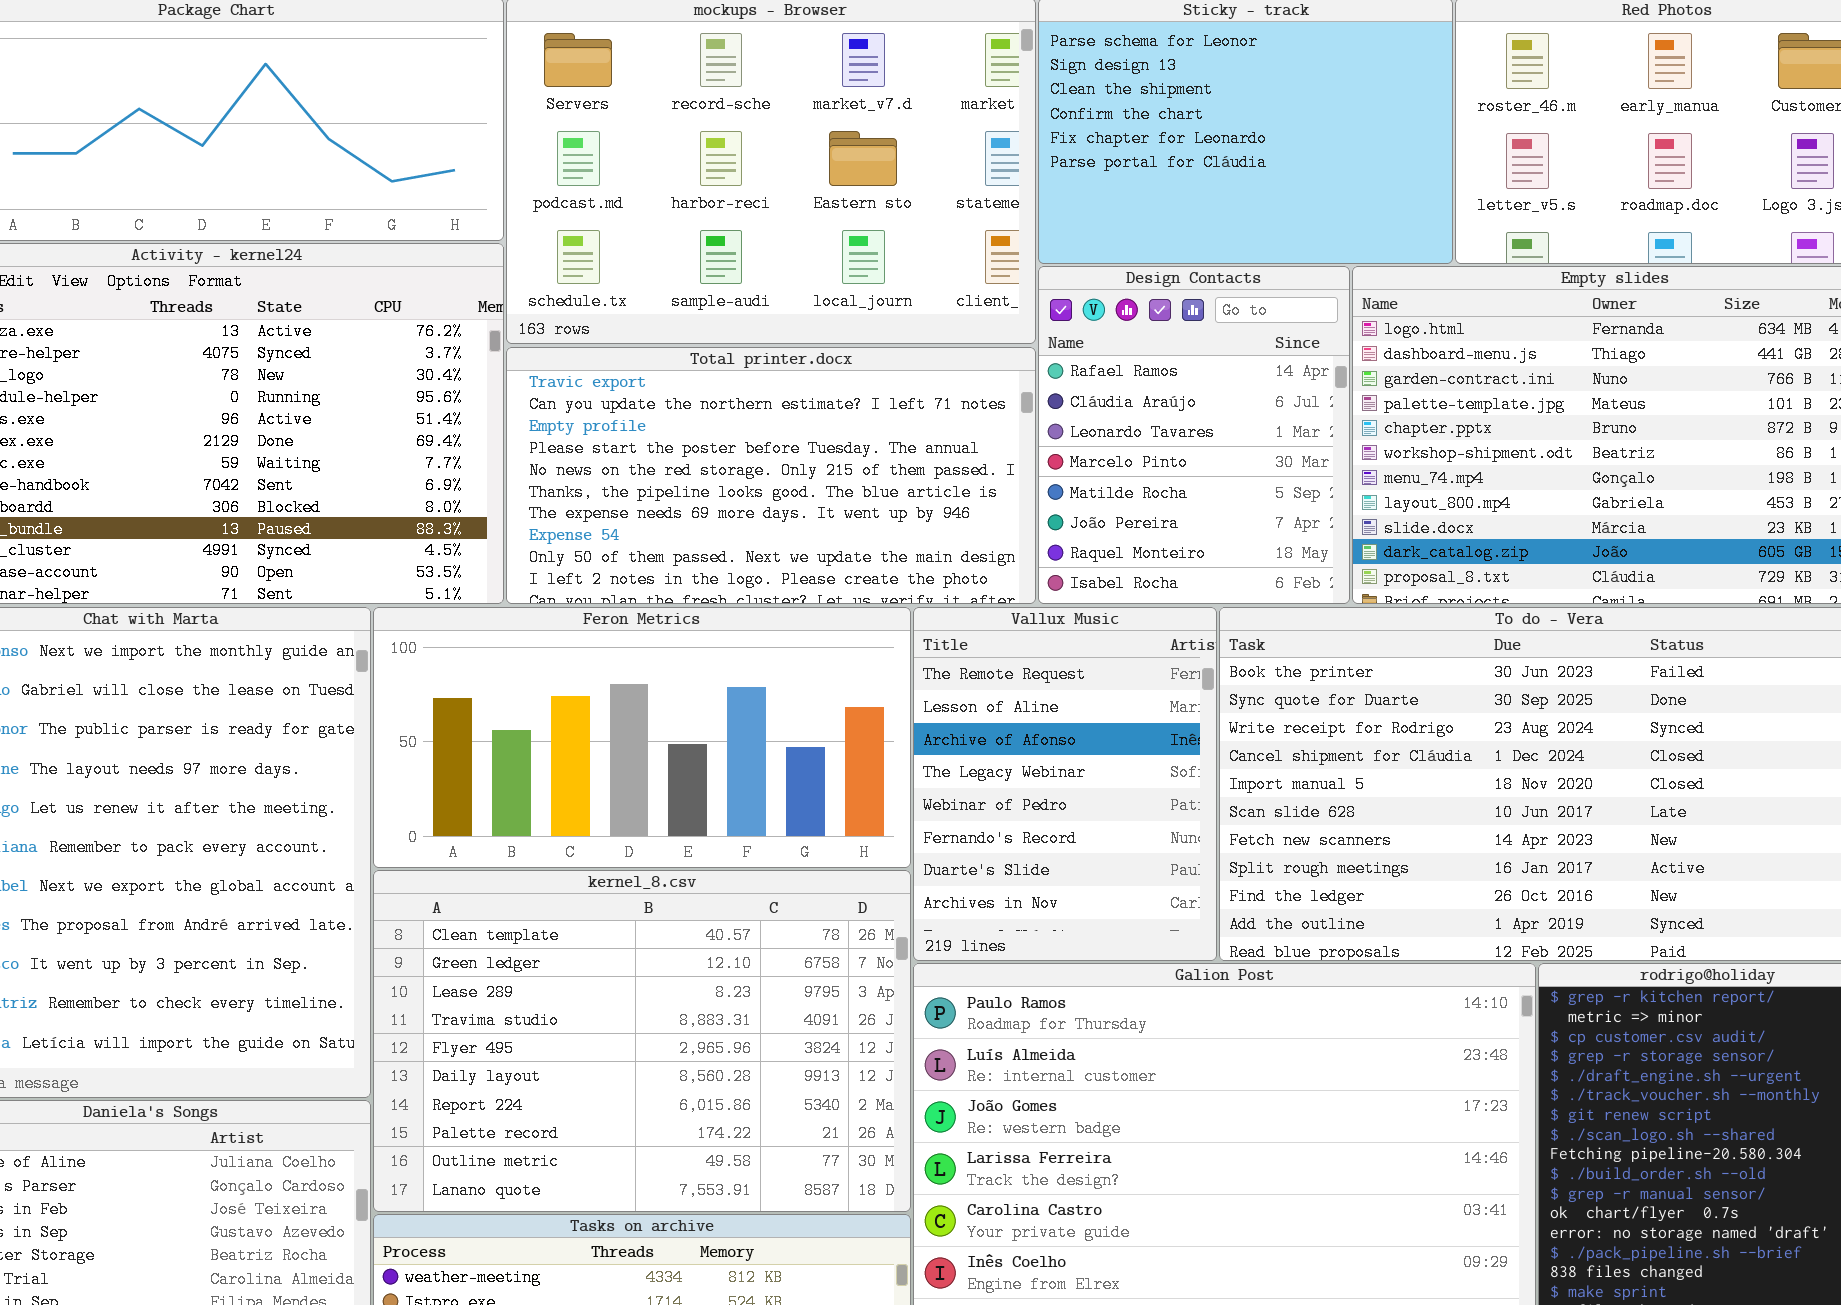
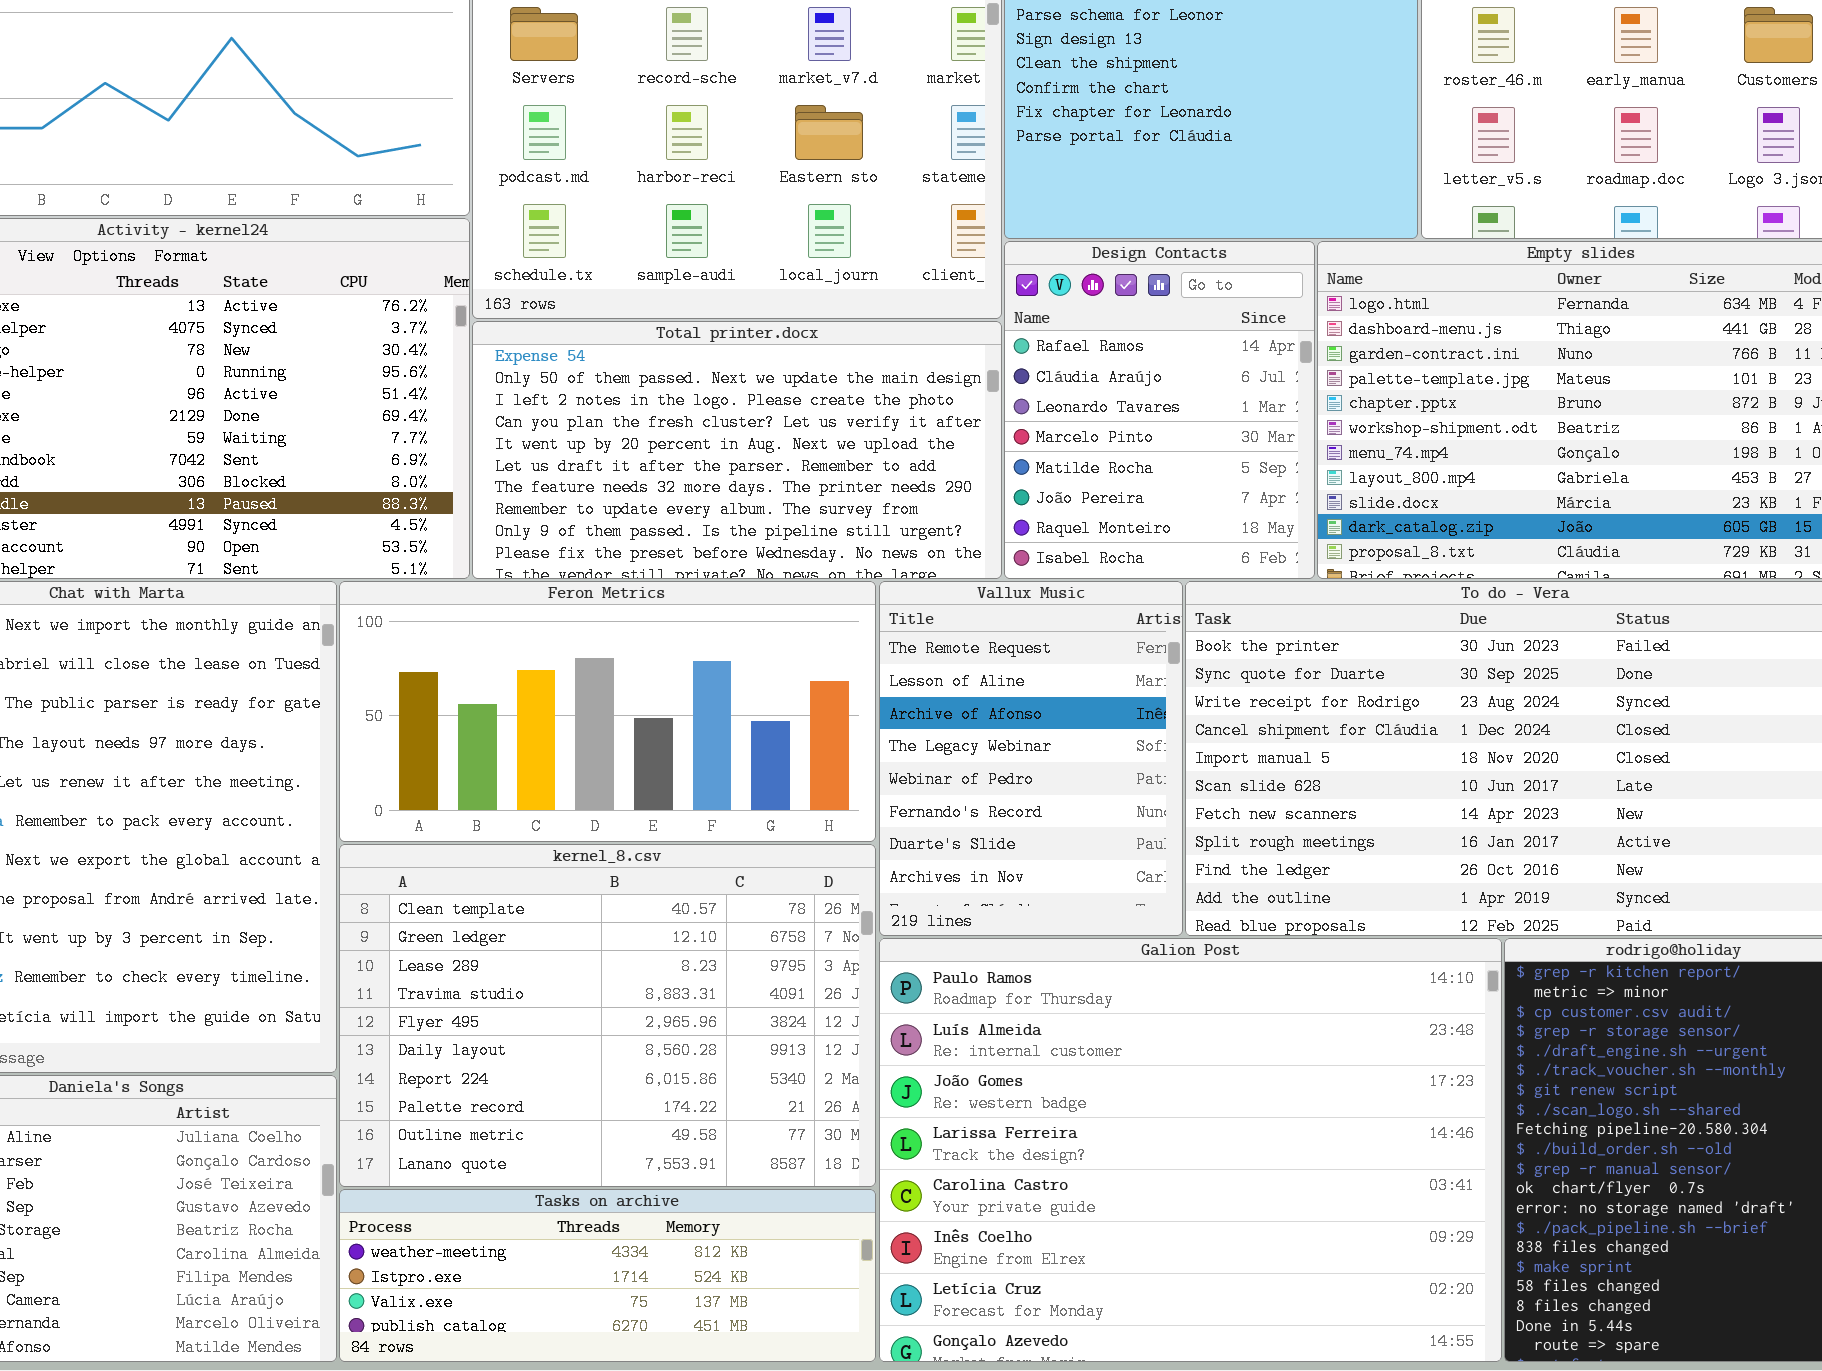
Total printer.docx: [506,347,1036,604] -> [472,321,1002,579], scrolled down 7 rows

